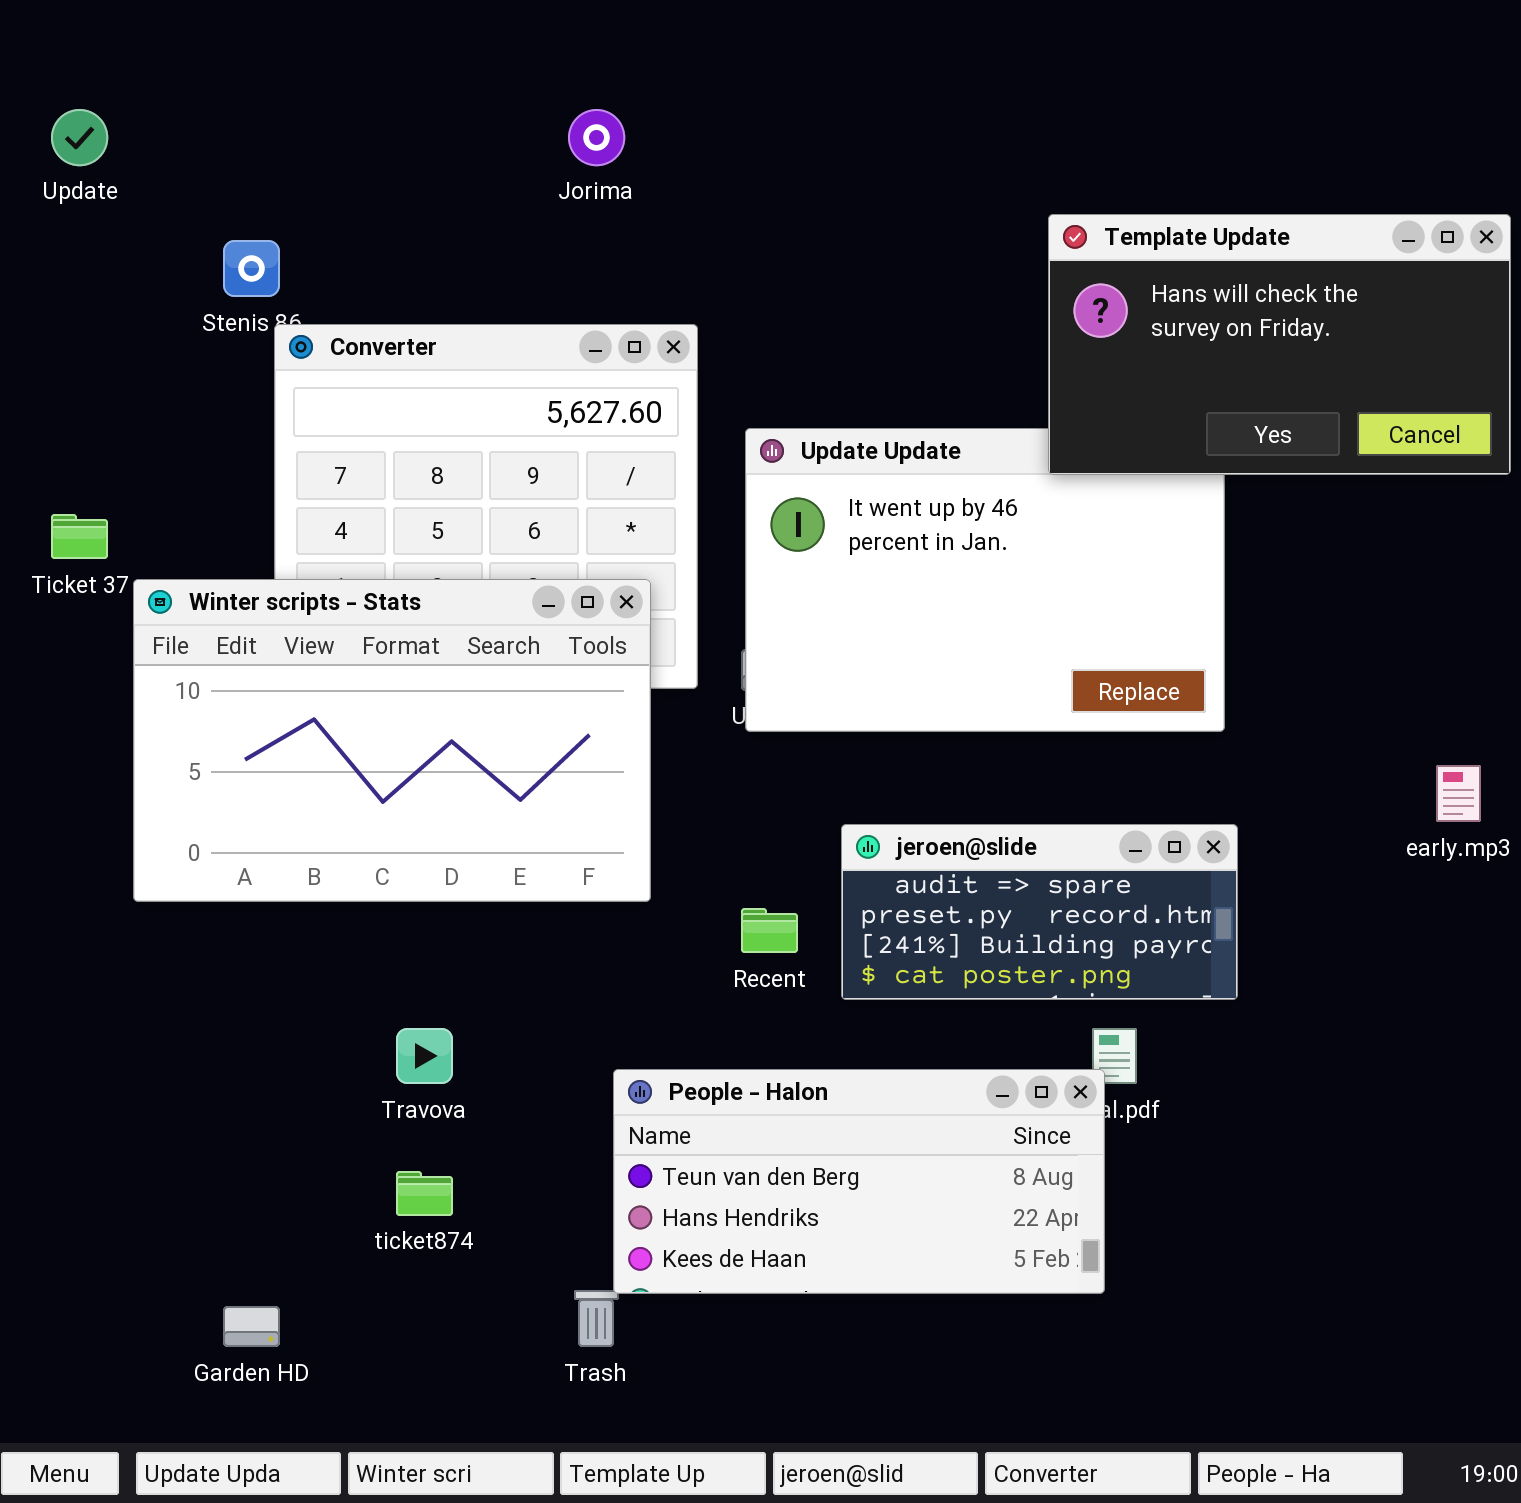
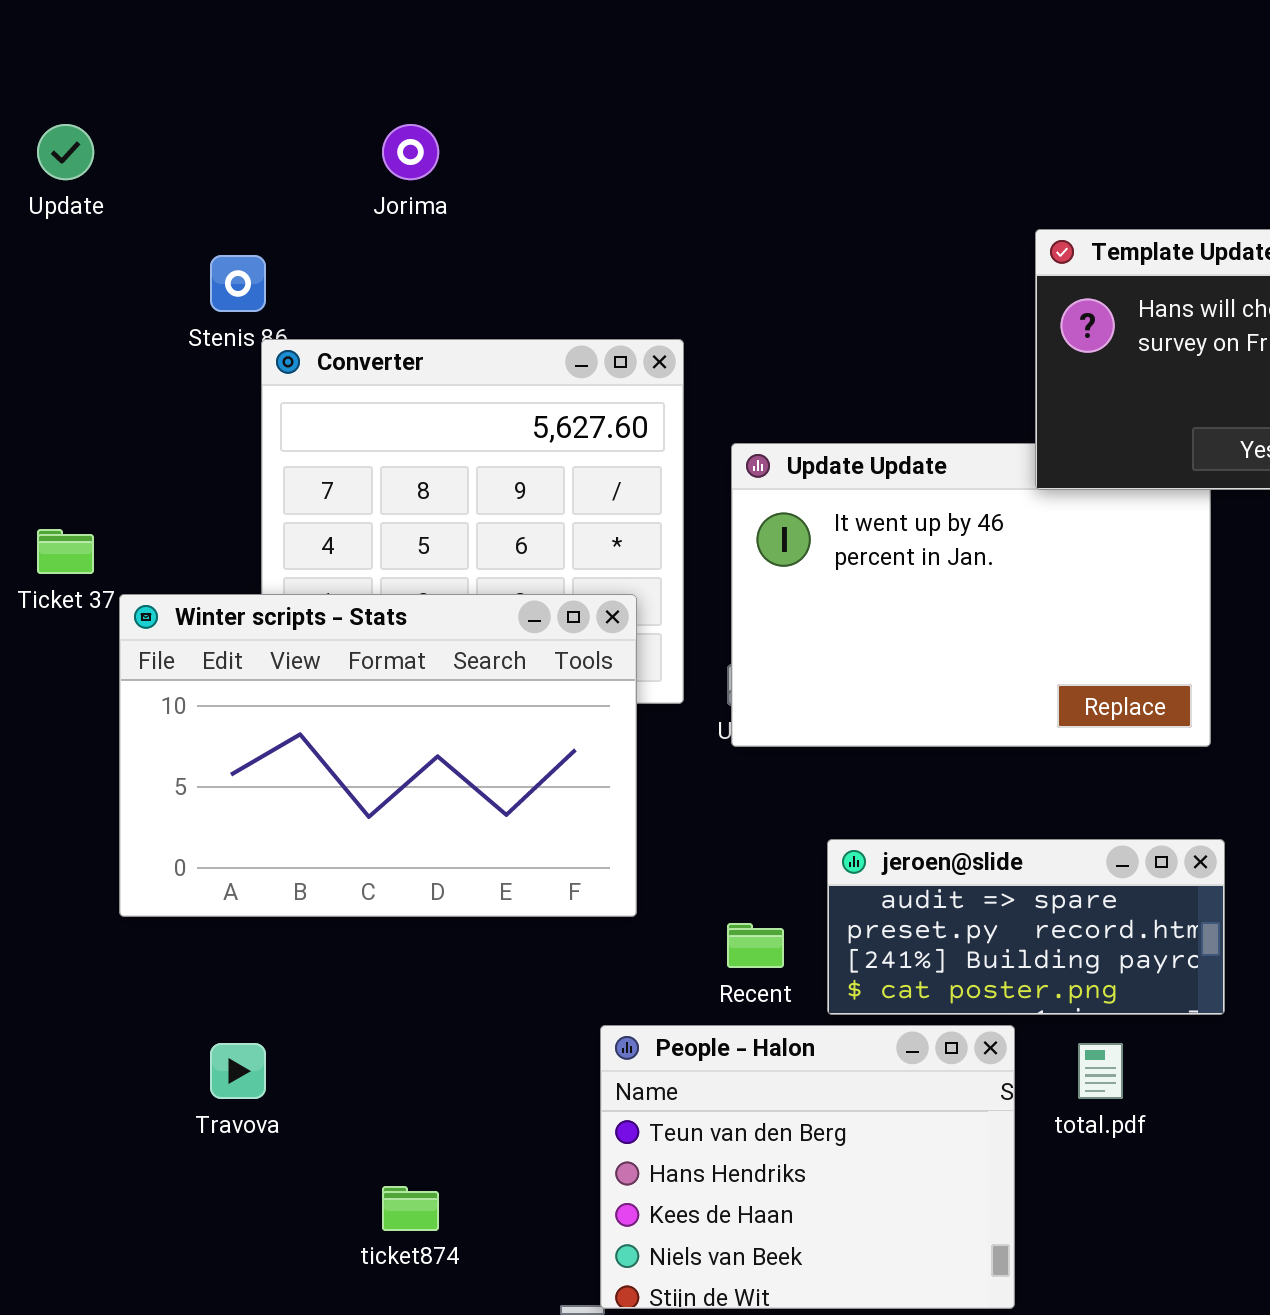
Jorima: [568,109,625,166] -> [382,124,439,180], moved
Travova: [396,1028,453,1084] -> [210,1043,266,1099], moved
People - Halon: [613,1069,1105,1294] -> [600,1025,1015,1309], resized

